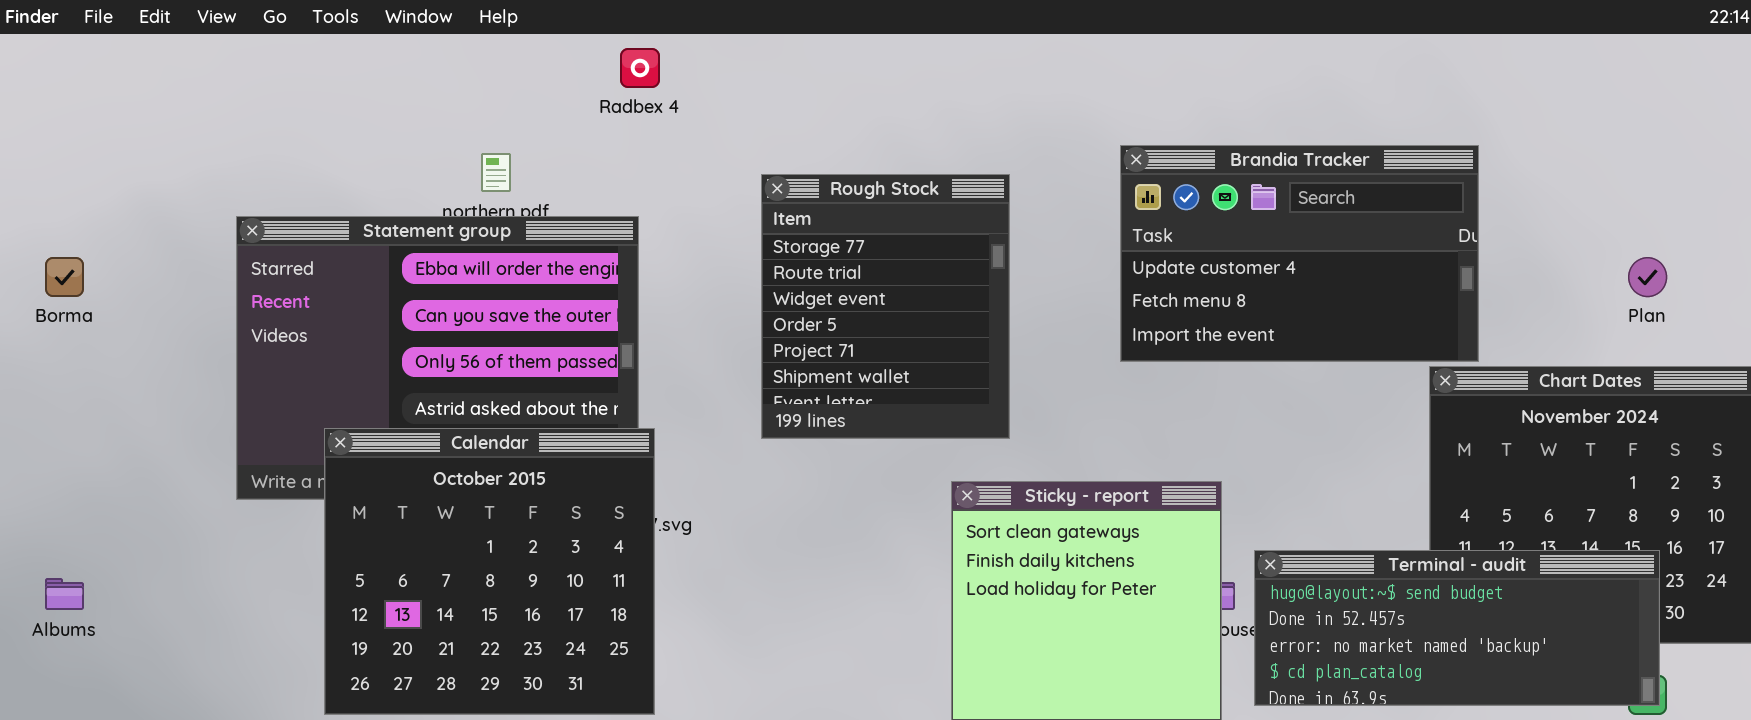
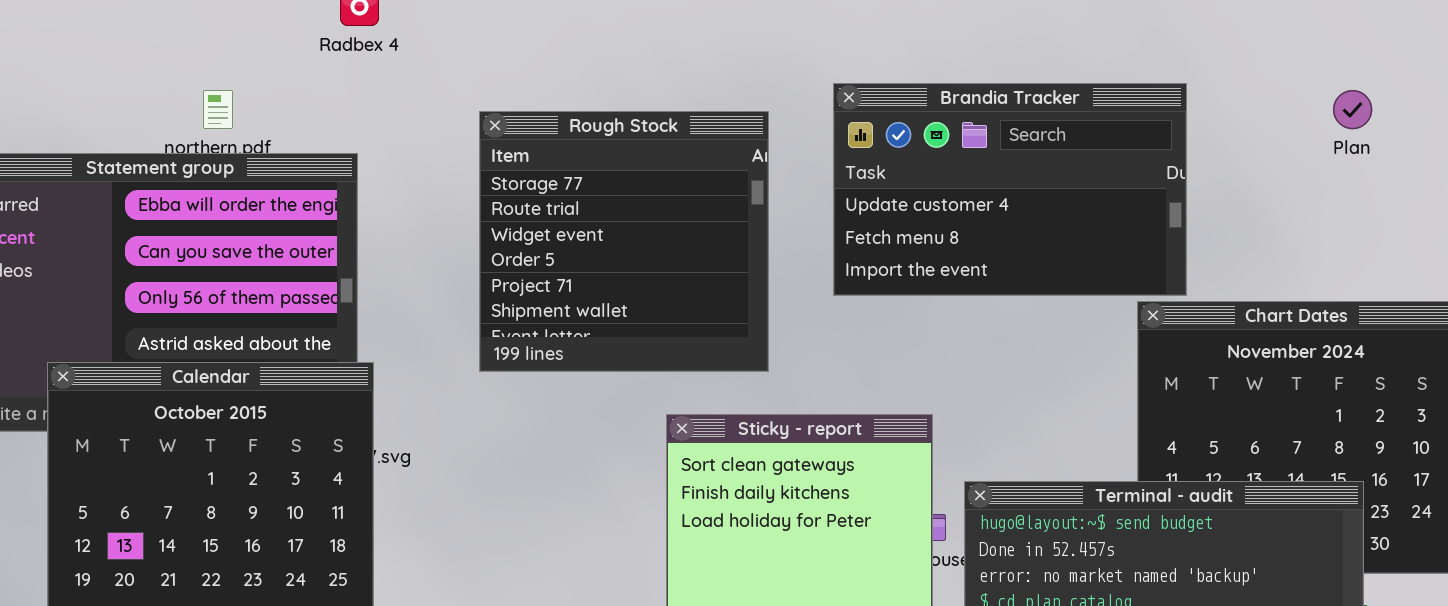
Rough Stock: [761,174,1010,439] -> [479,111,769,372], resized
Plan: [1628,257,1667,297] -> [1333,90,1372,129], moved

